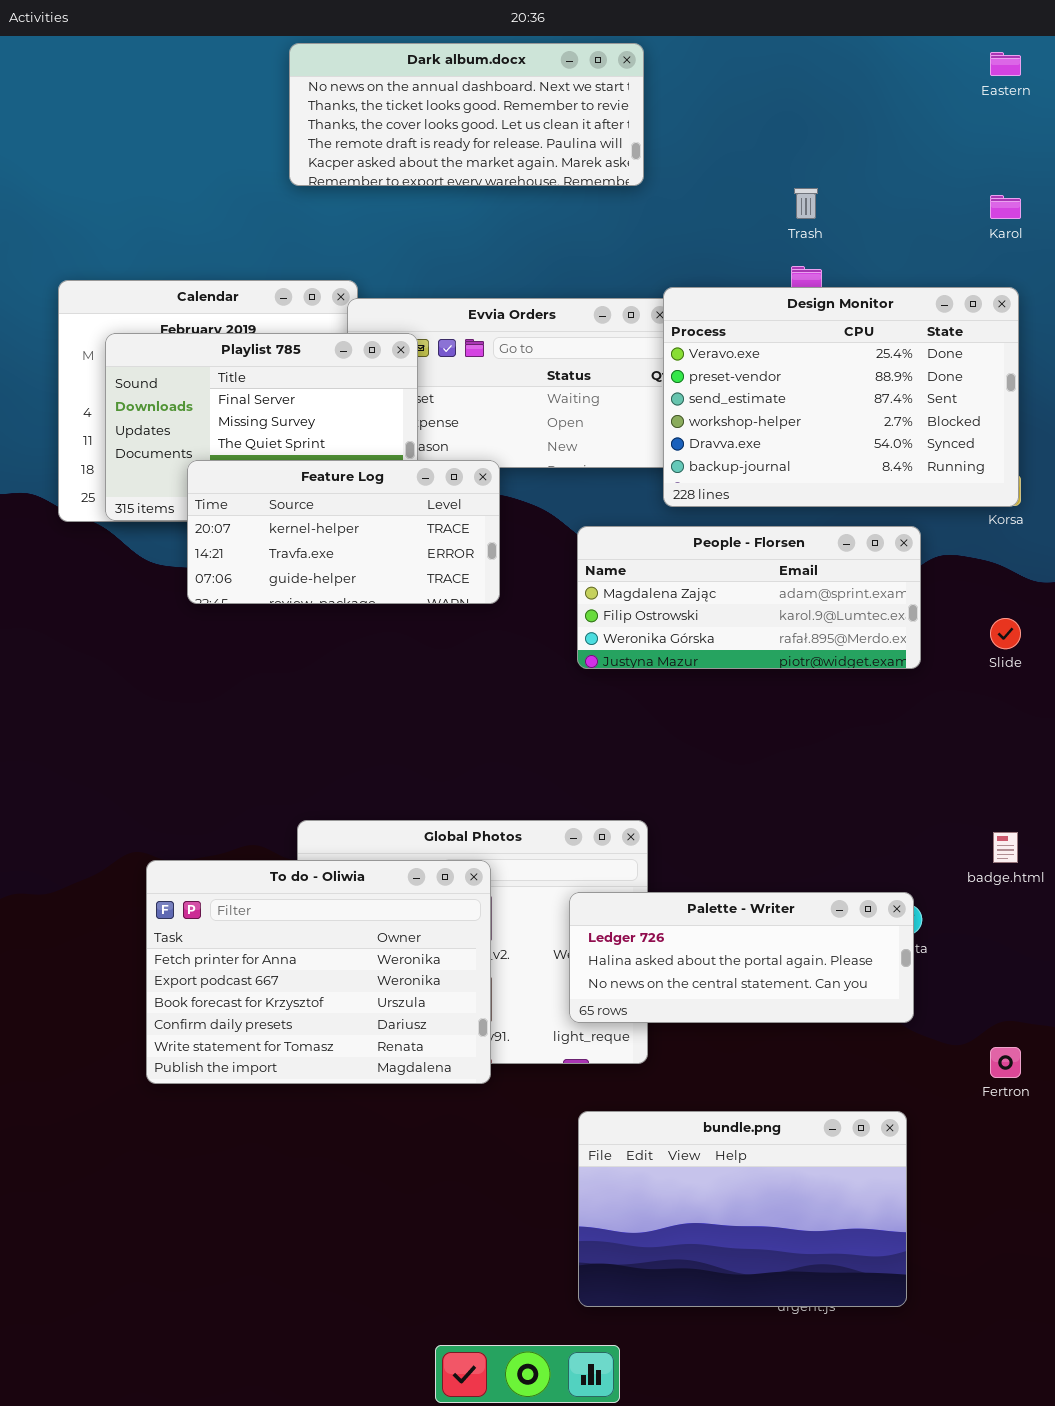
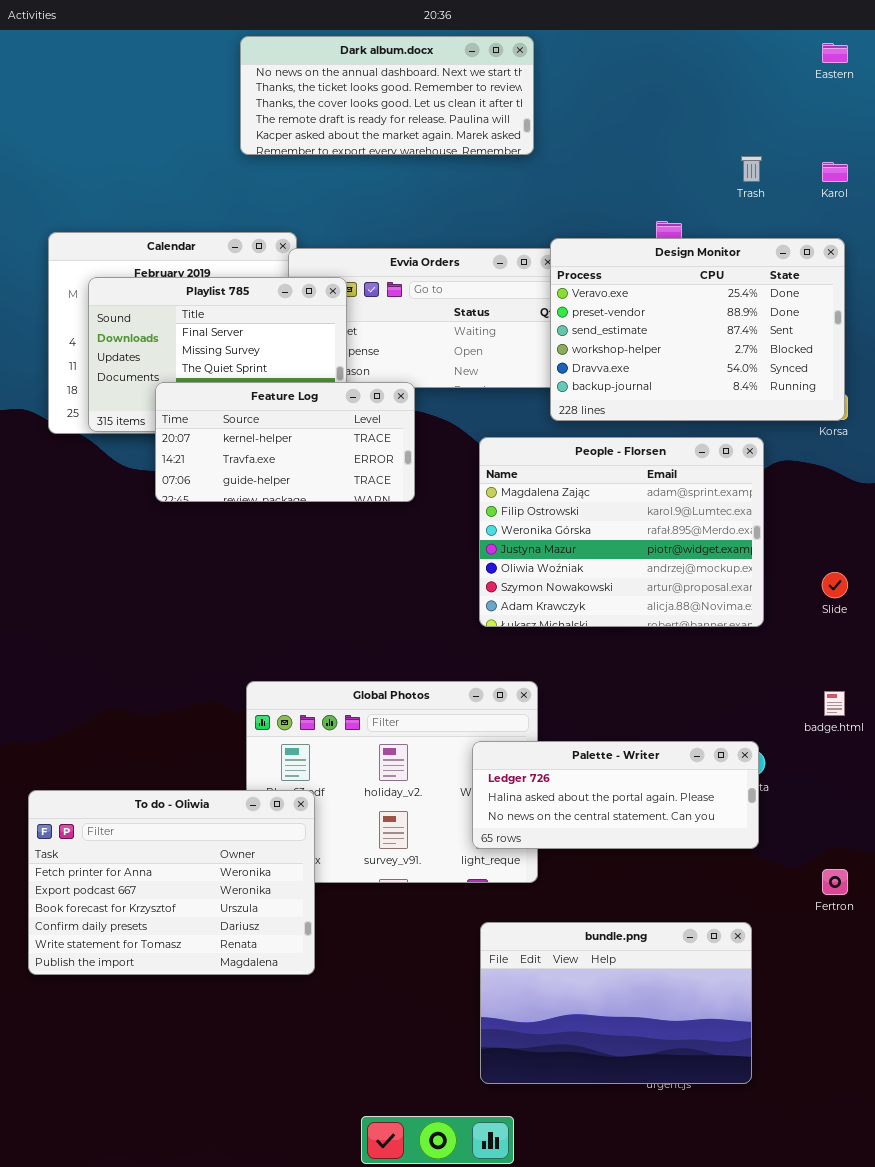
Trash: [794,188,818,219] -> [741,156,762,182], moved
People - Florsen: [577,526,921,669] -> [479,437,764,627], resized
Slide: [990,618,1021,649] -> [822,572,848,598], moved
To do - Oliwia: [146,860,491,1084] -> [28,790,315,975], moved

